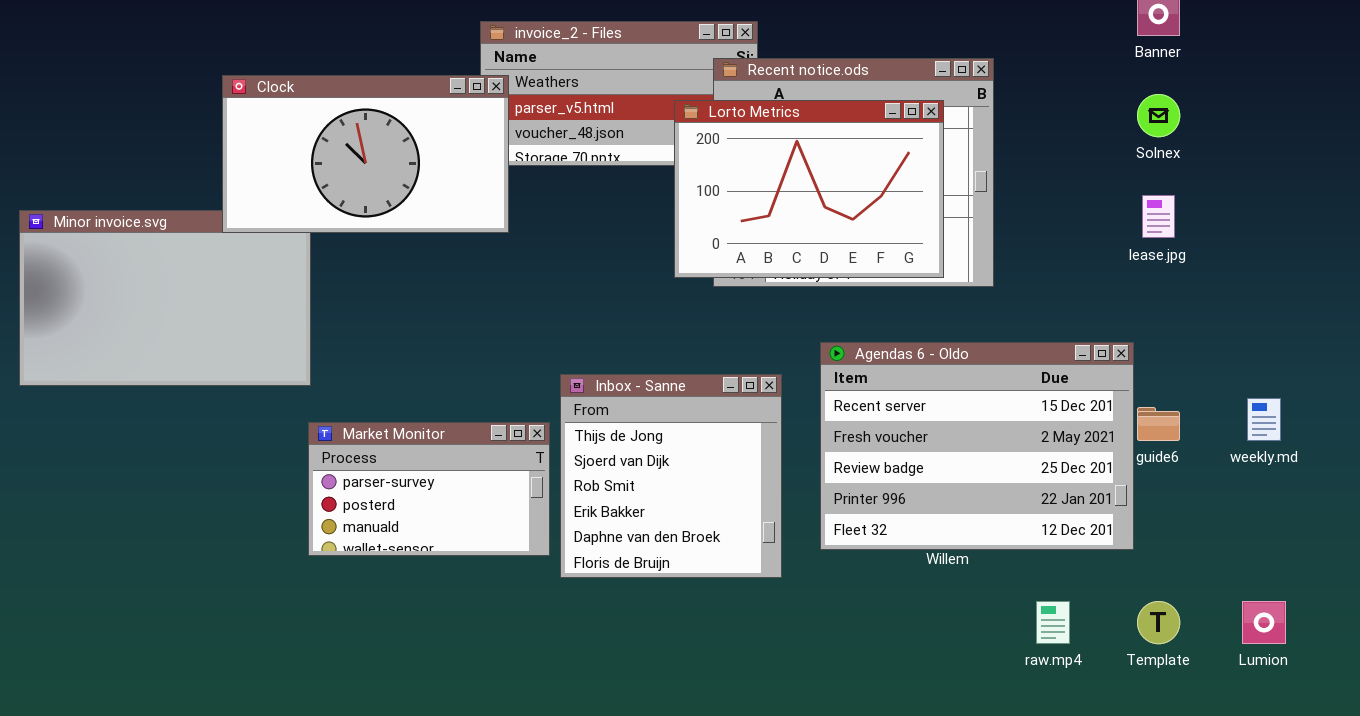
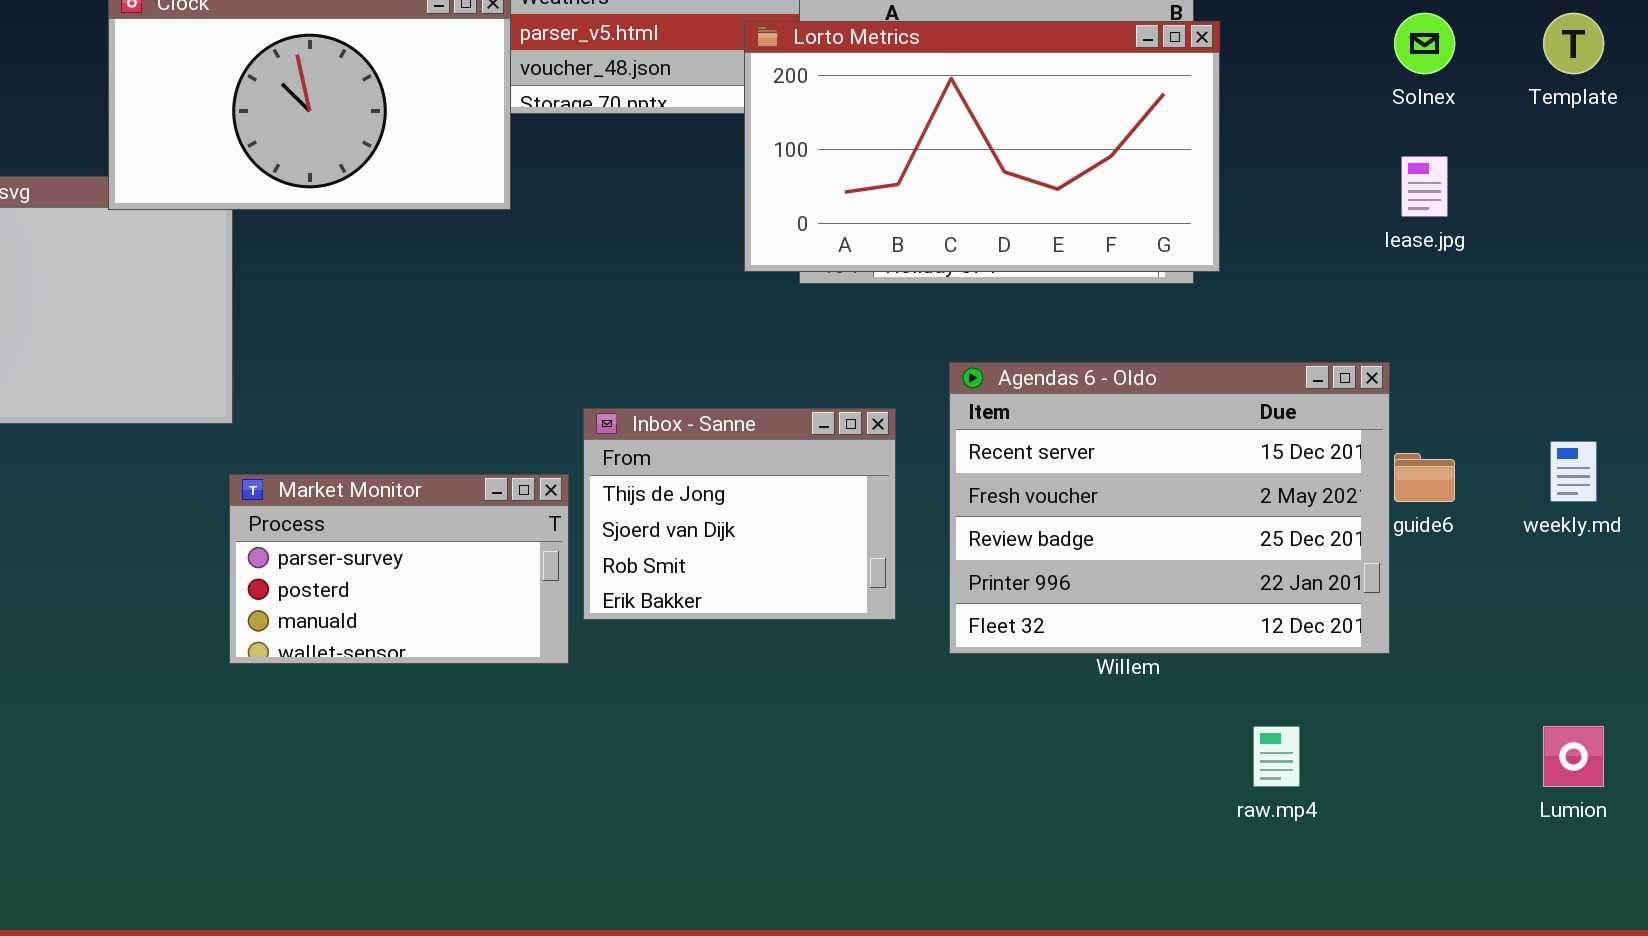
Lorto Metrics: [674,100,944,278] -> [744,21,1220,272], resized
Inbox - Sanne: [560,374,782,578] -> [583,408,896,620], resized
Template: [1137,601,1180,644] -> [1543,13,1604,74], moved

